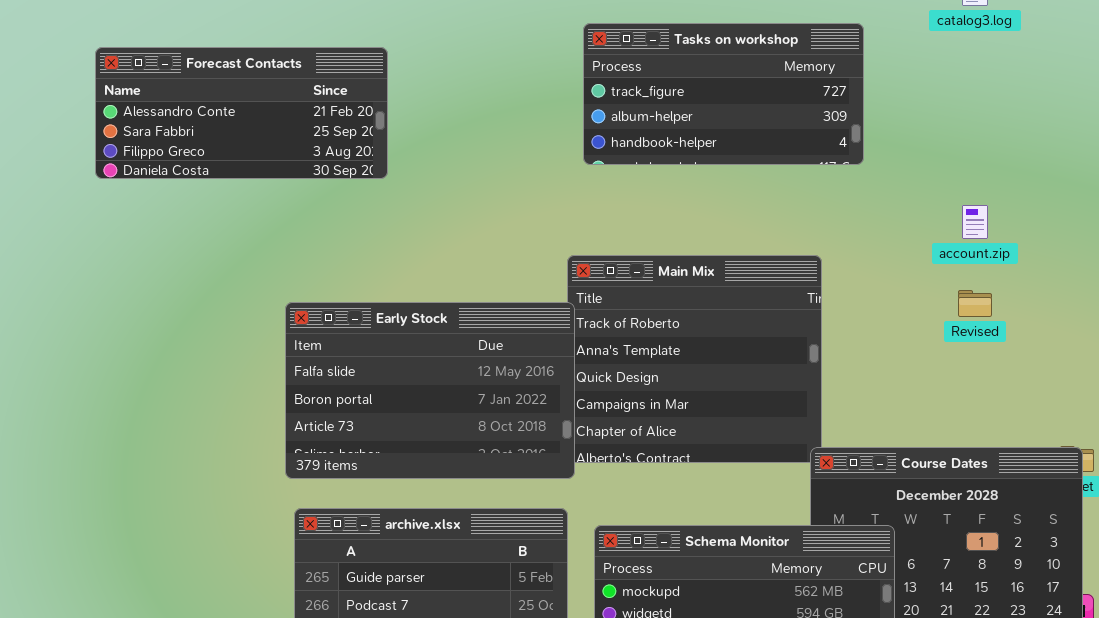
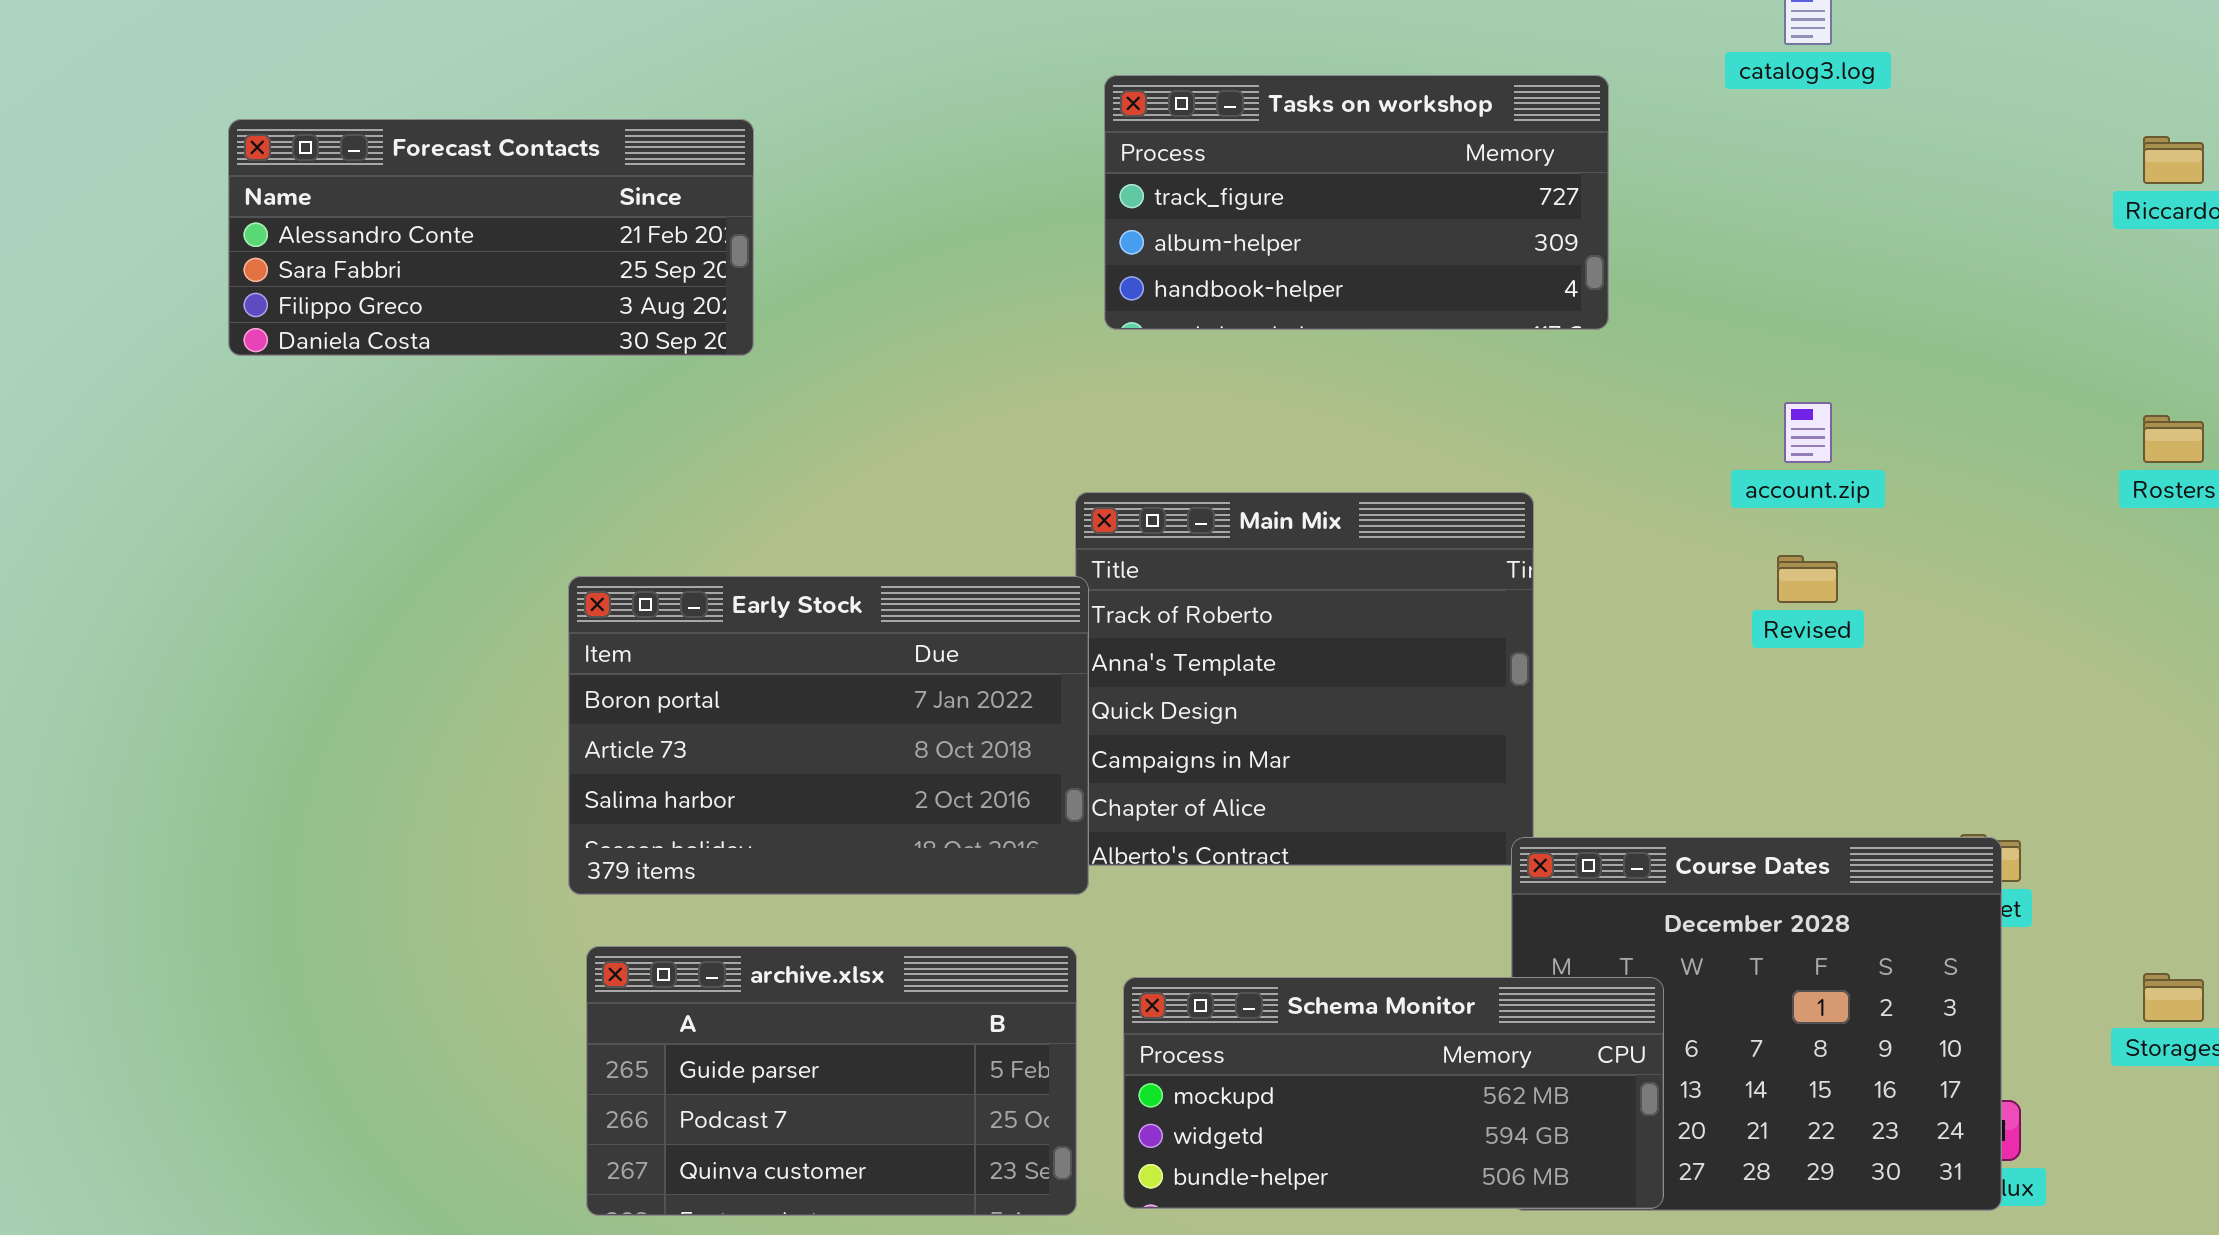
Early Stock: [285,302,575,479] -> [568,576,1089,895], scrolled down 1 row

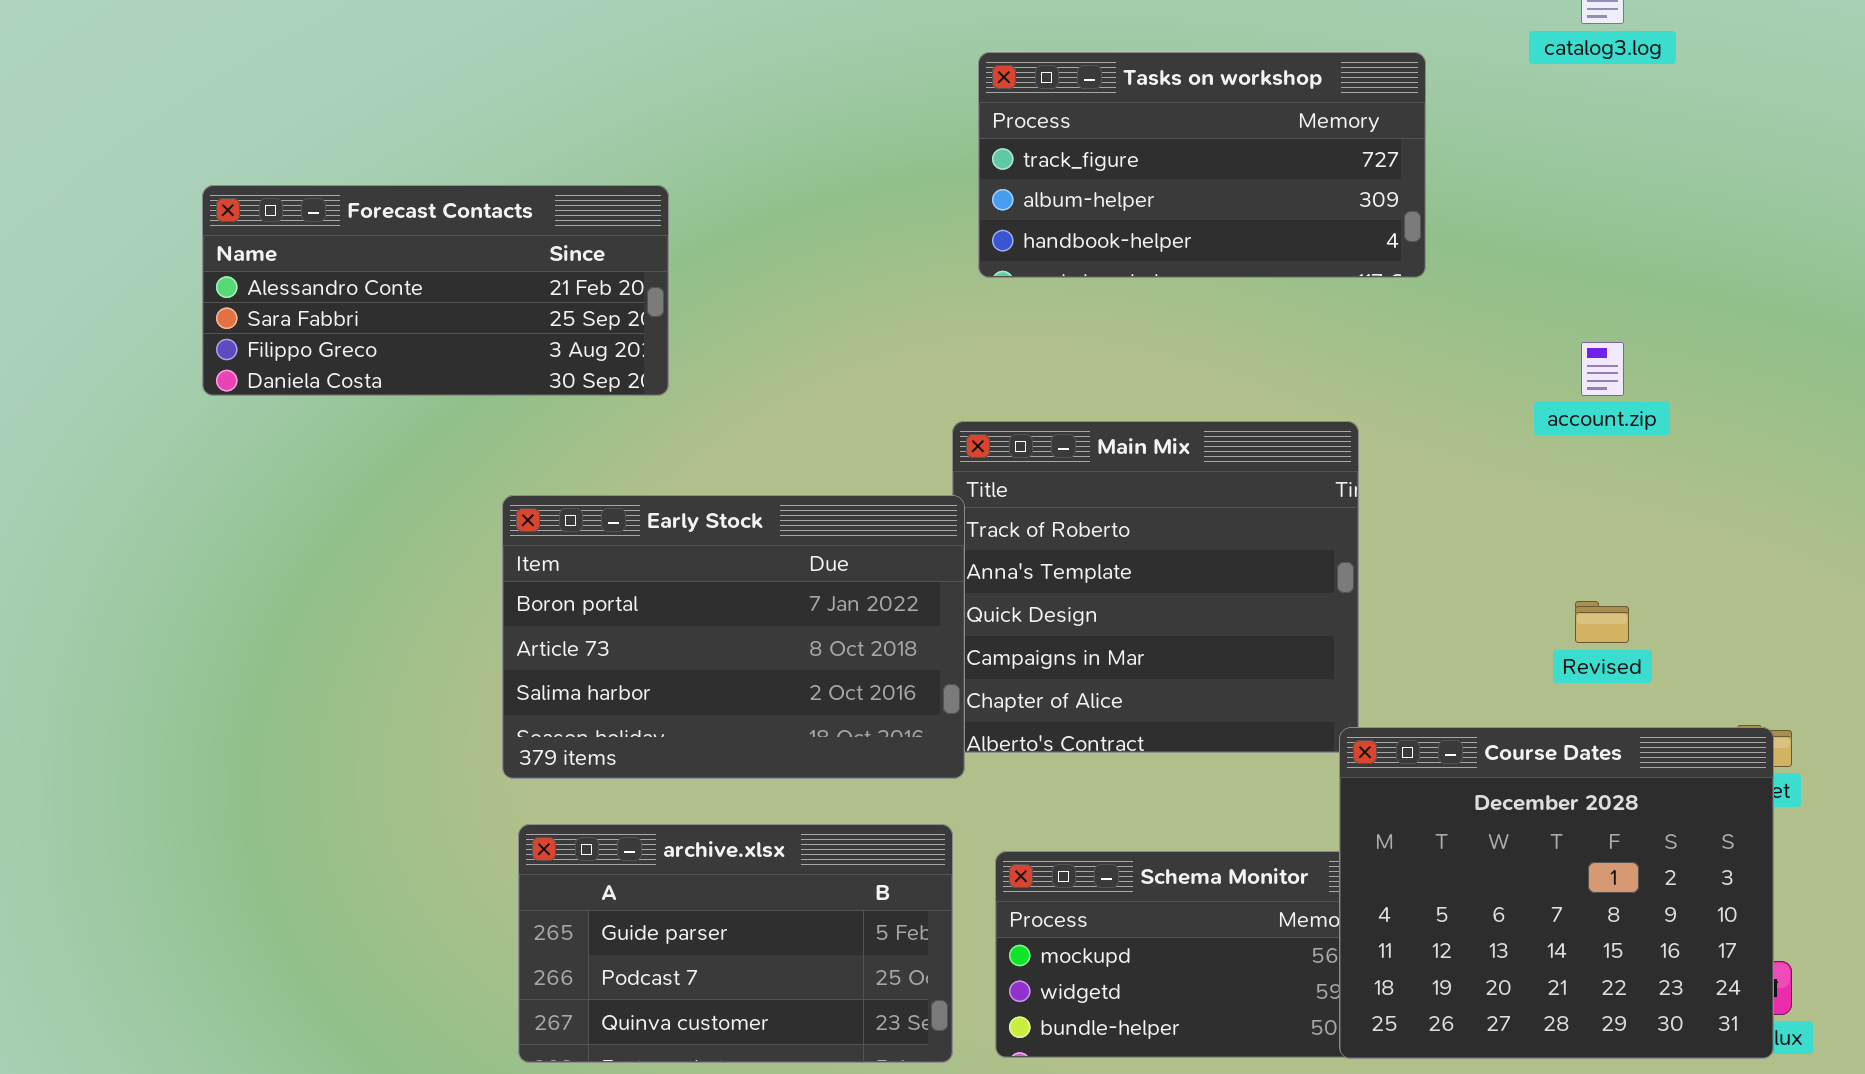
Forecast Contacts: [228,119,754,356] -> [202,185,669,396], moved
Revised: [1777,555,1838,603] -> [1575,601,1629,643], moved
Course Dates: [1511,837,2002,1211] -> [1339,727,1774,1059], raised

